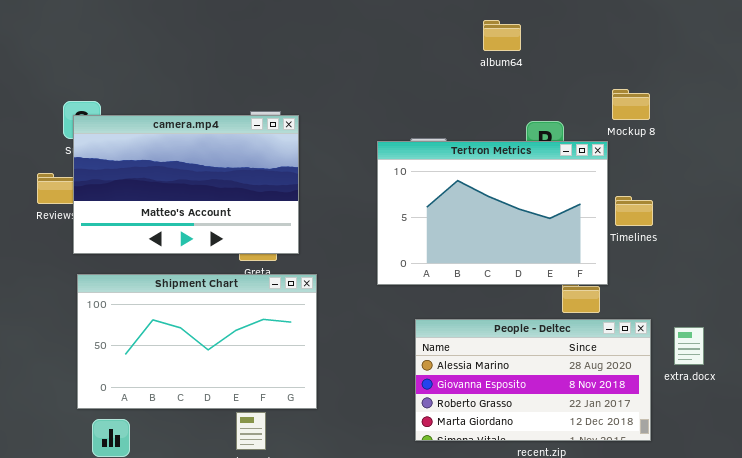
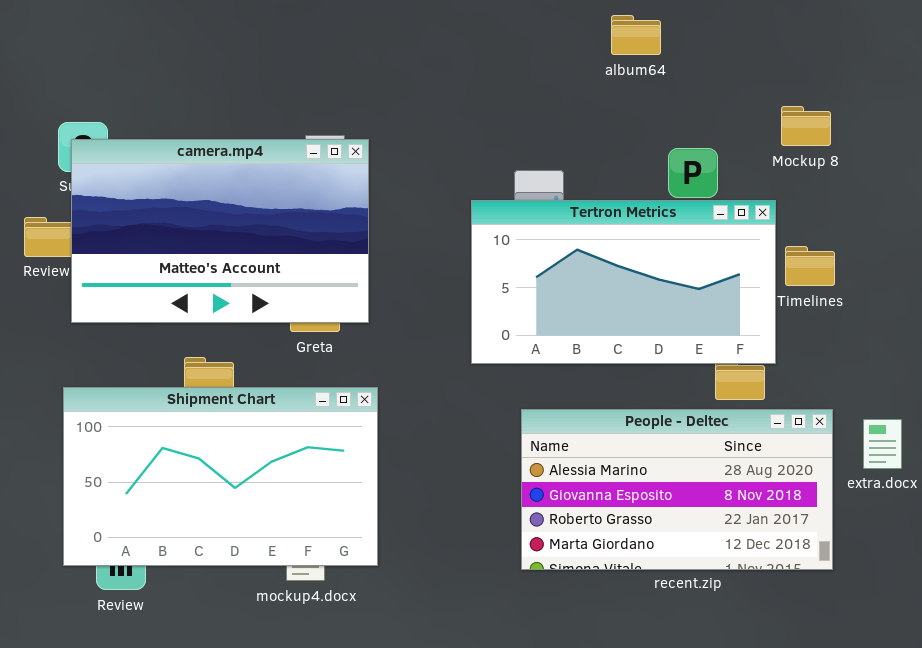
Tertron Metrics: [377,141,608,285] -> [471,200,776,364], resized
Shipment Chart: [77,274,317,409] -> [63,387,378,566], moved

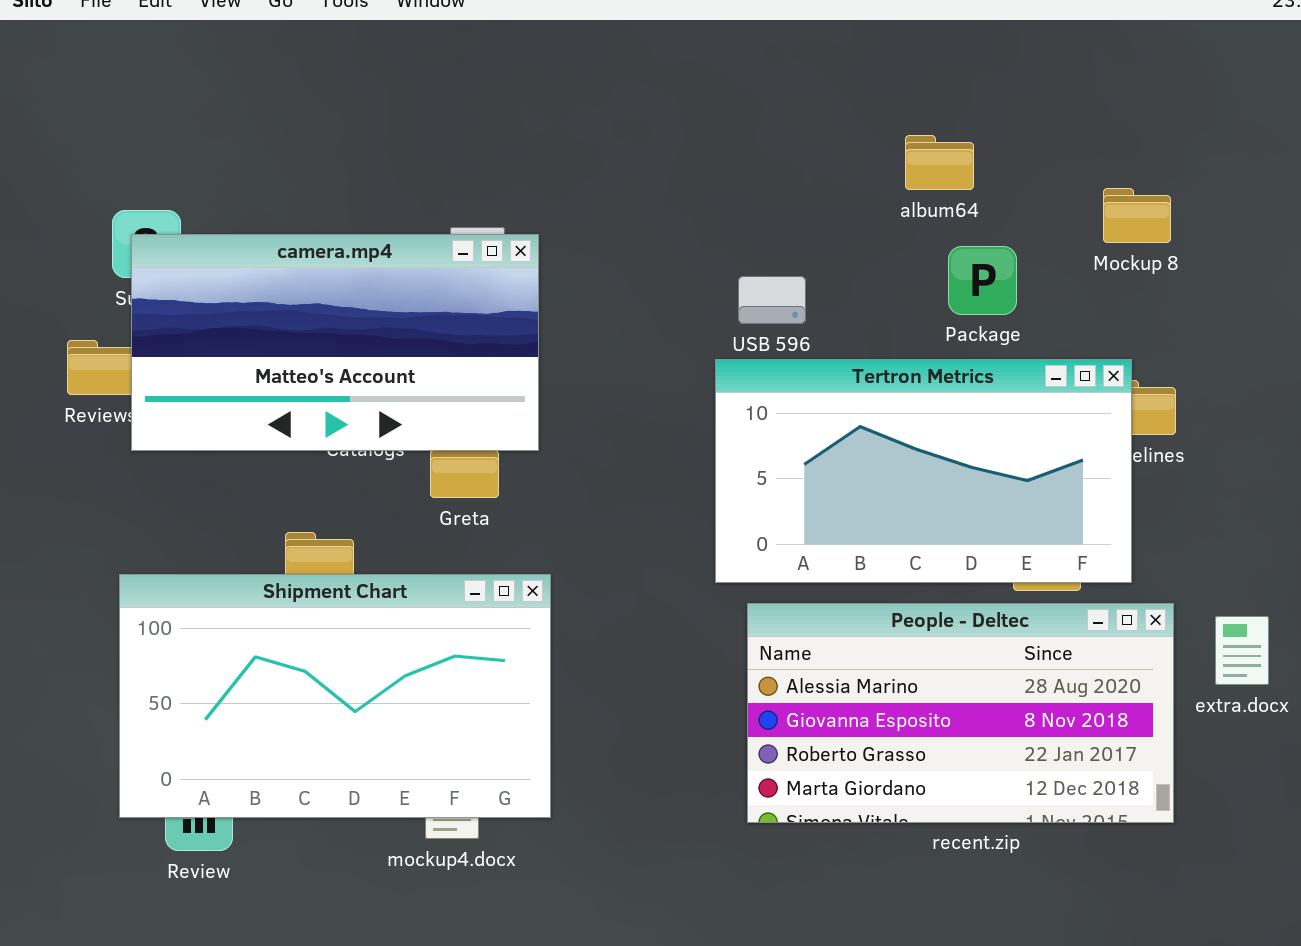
album64: [611,15,661,55] -> [905,135,974,190], moved
camera.mp4: [71,139,369,323] -> [131,234,539,451], resized
Tertron Metrics: [471,200,776,364] -> [715,359,1132,583], moved

